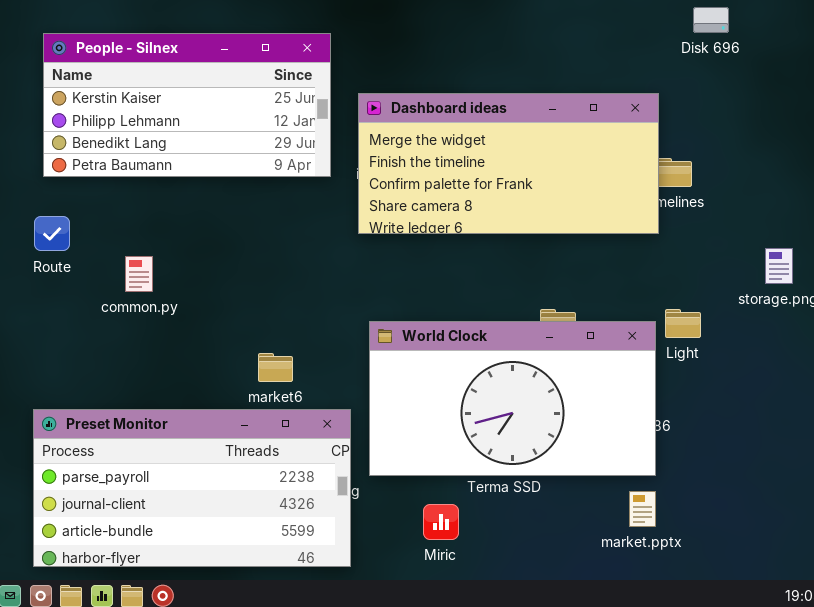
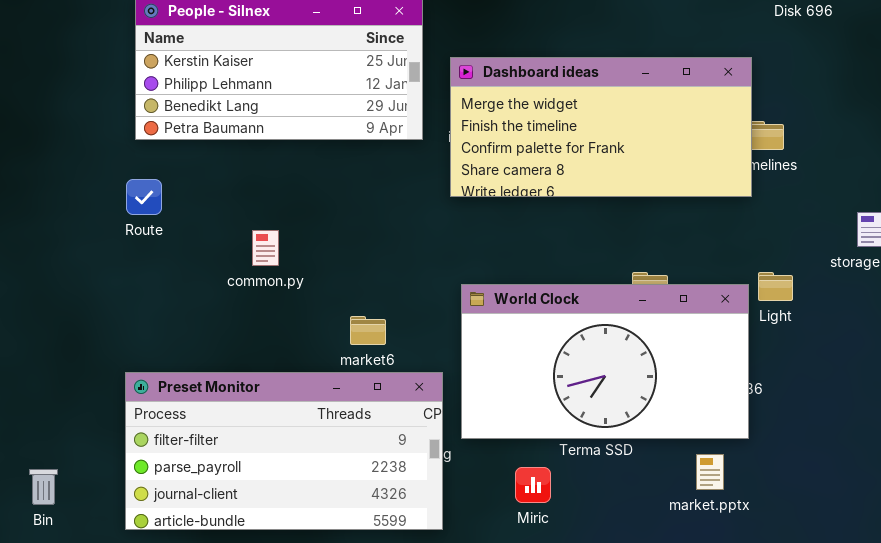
common.py: [125,256,153,292] -> [252,230,279,266], moved
Preset Monitor: [33,409,351,567] -> [125,372,443,530], scrolled up 1 row
market.pptx: [629,491,656,527] -> [696,454,724,490], moved

